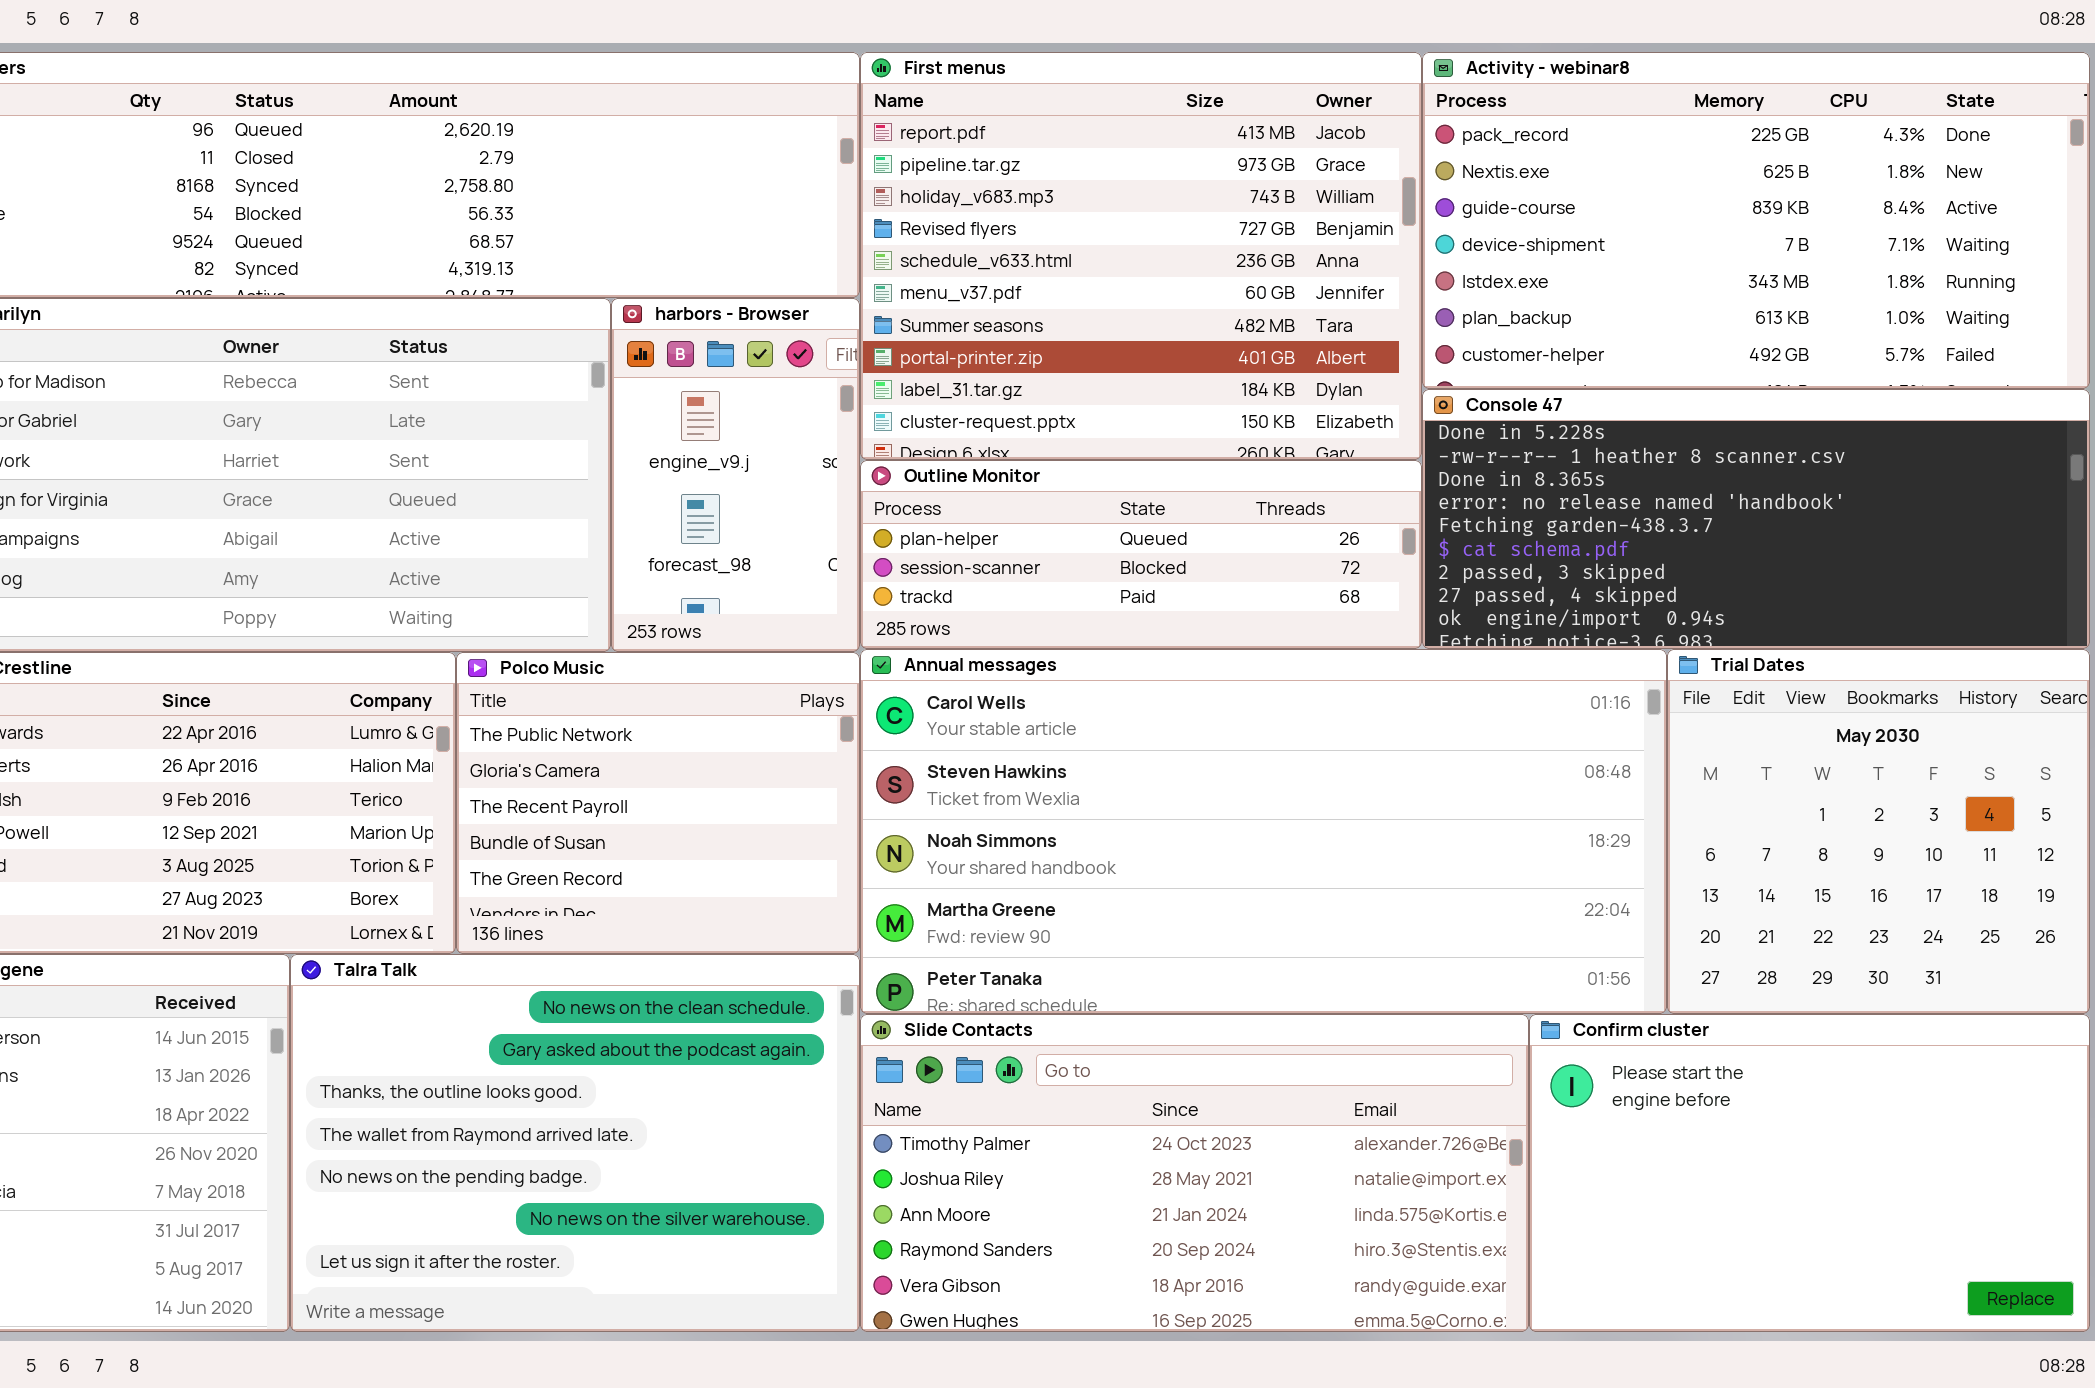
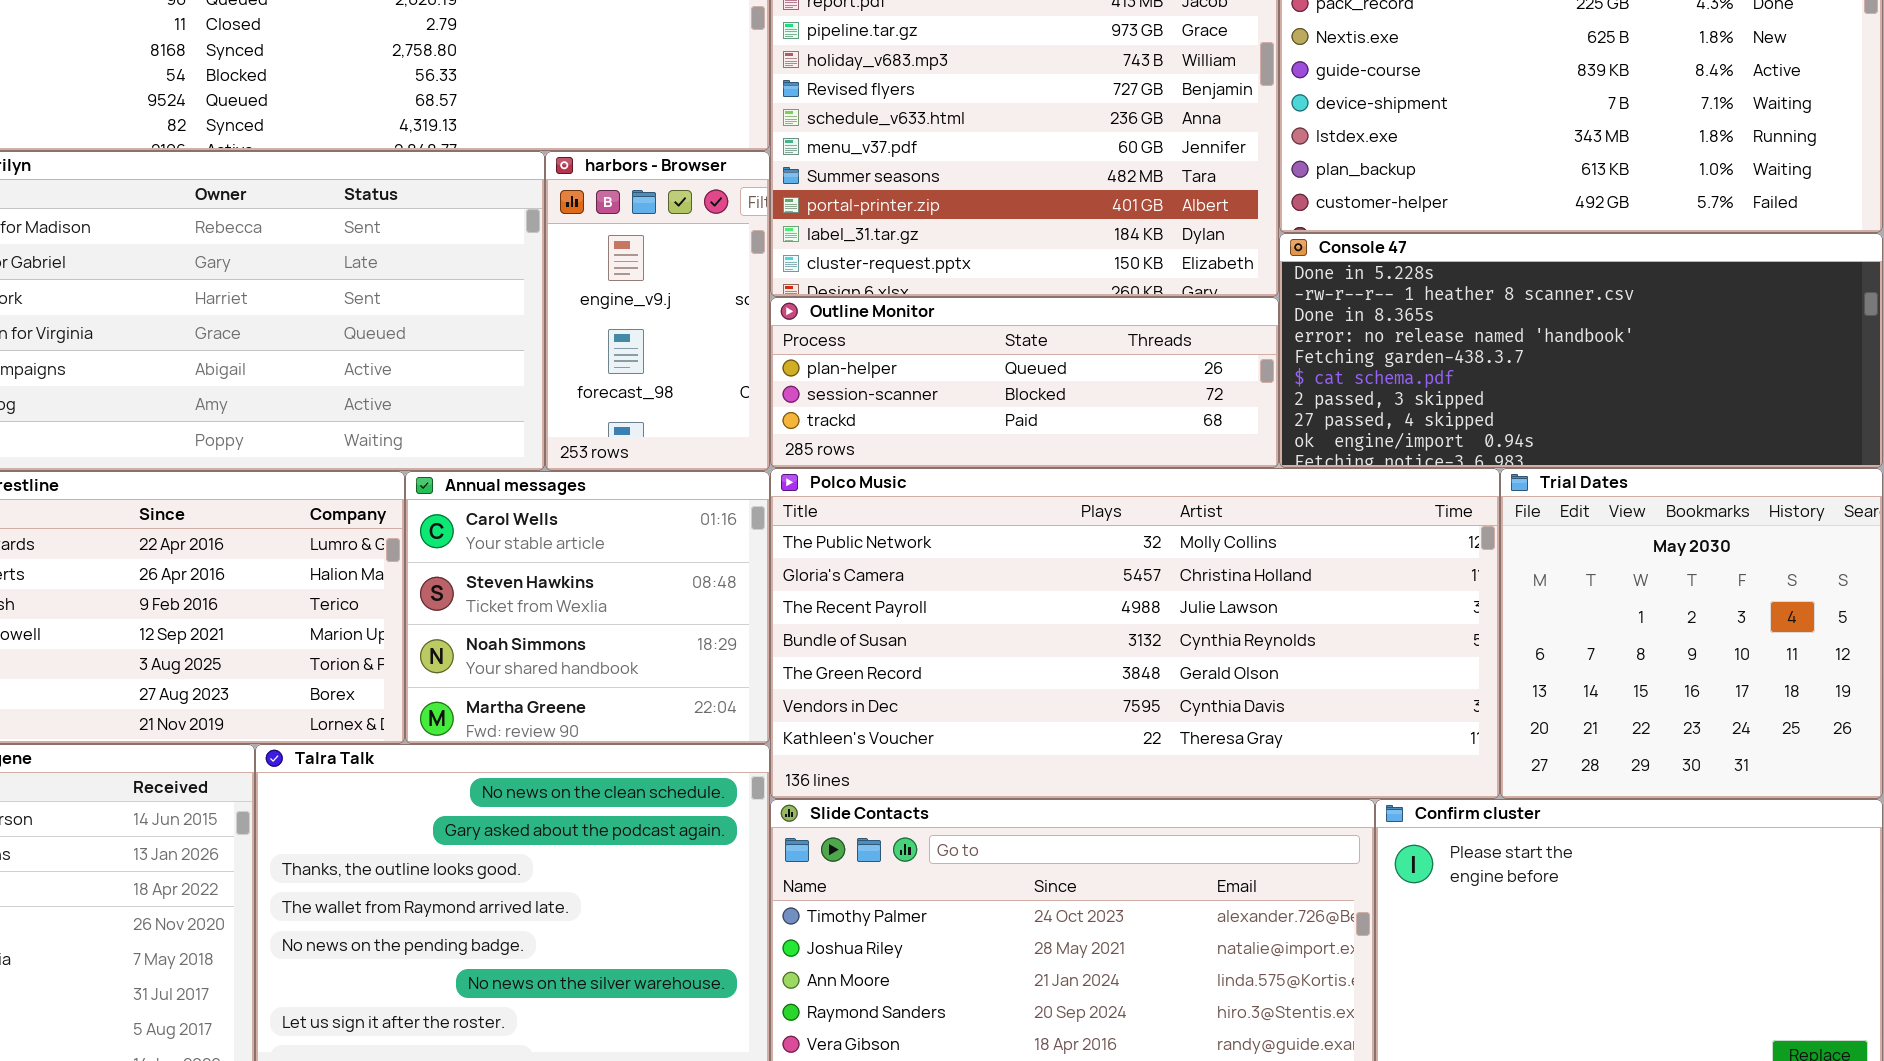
Annual messages: [860,649,1667,1014] -> [405,471,770,744], moved, resized
Polco Music: [456,652,860,954] -> [770,468,1500,799], moved, resized

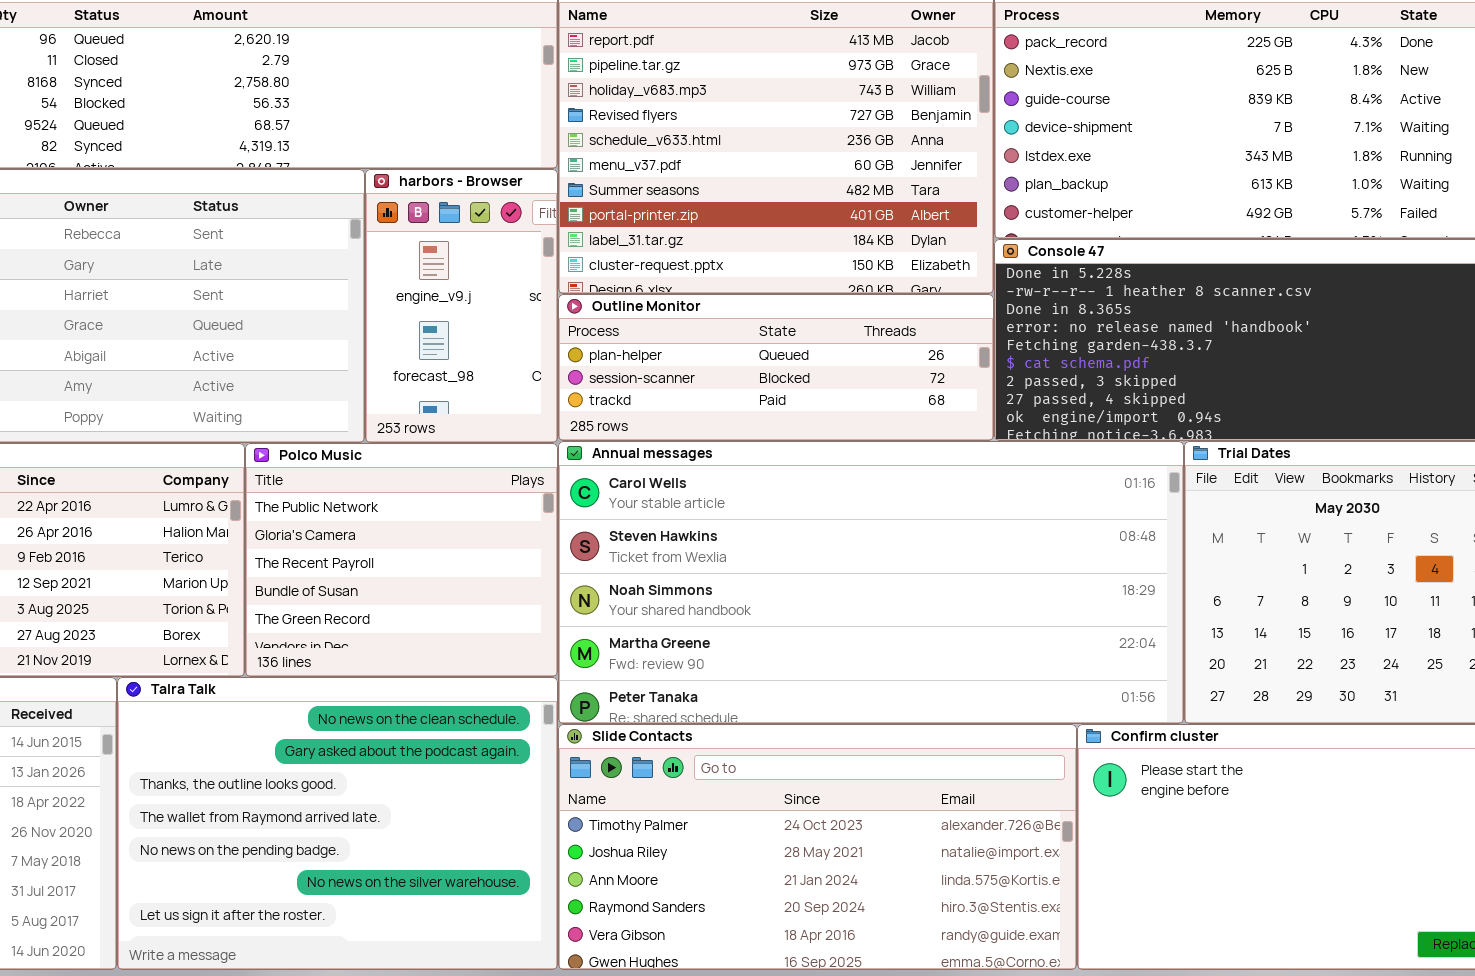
Polco Music: [770,468,1500,799] -> [245,443,558,677], moved, resized
Annual messages: [405,471,770,744] -> [558,441,1184,724], moved, resized

